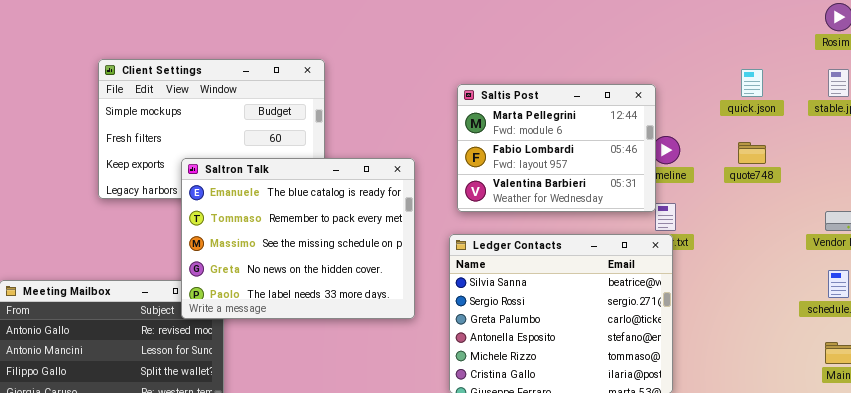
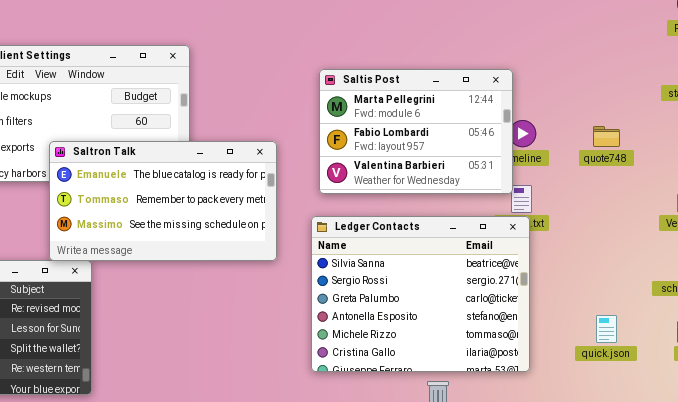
quick.json: [741,69,763,97] -> [596,315,617,343], moved
Saltron Talk: [181,158,415,319] -> [49,141,277,261], resized

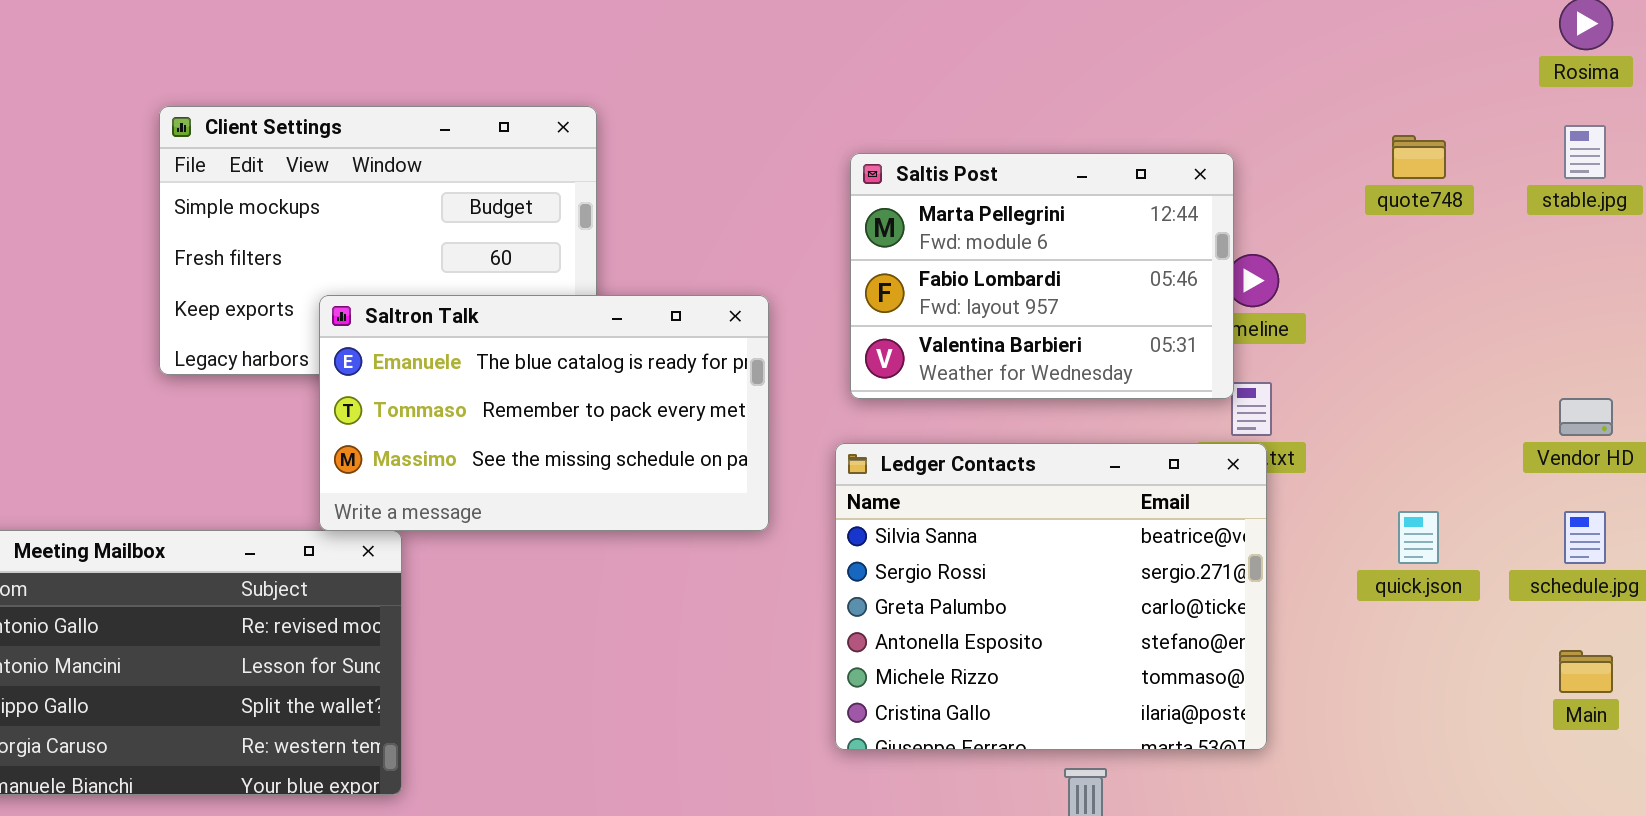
quote748: [593,126,620,147] -> [1392,135,1446,179], moved
quick.json: [596,315,617,343] -> [1398,511,1439,564], moved

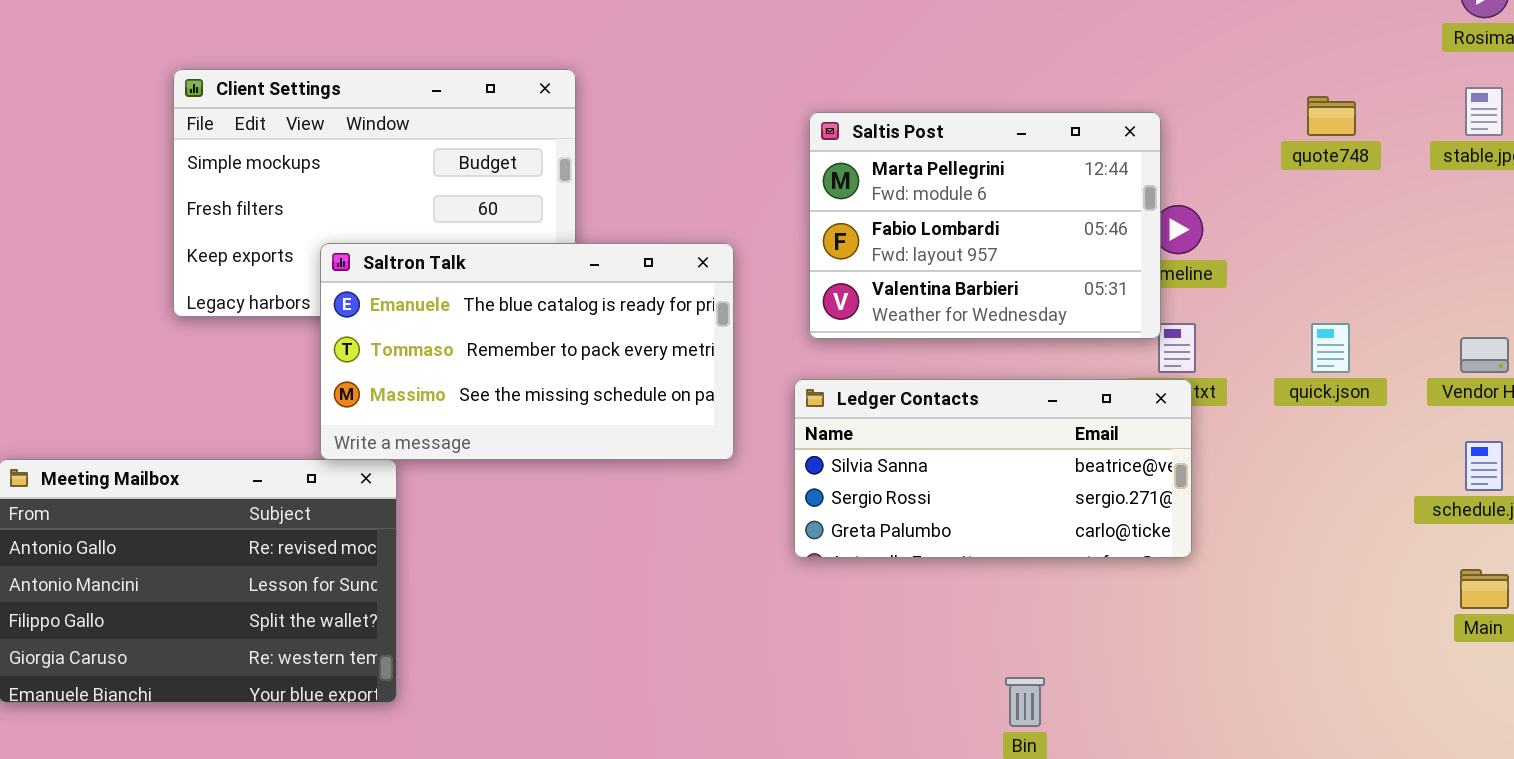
Ledger Contacts: [835,443,1267,750] -> [794,379,1192,558], resized
quick.json: [1398,511,1439,564] -> [1311,323,1350,373], moved

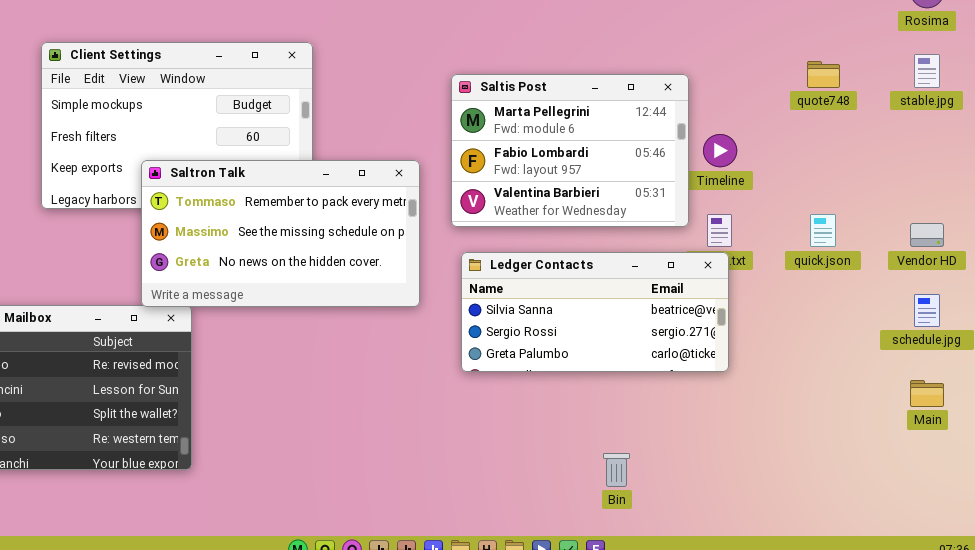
Saltis Post: [809,112,1161,339] -> [451,74,689,227], moved
Saltron Talk: [320,243,734,460] -> [141,160,420,307], scrolled down 1 row

